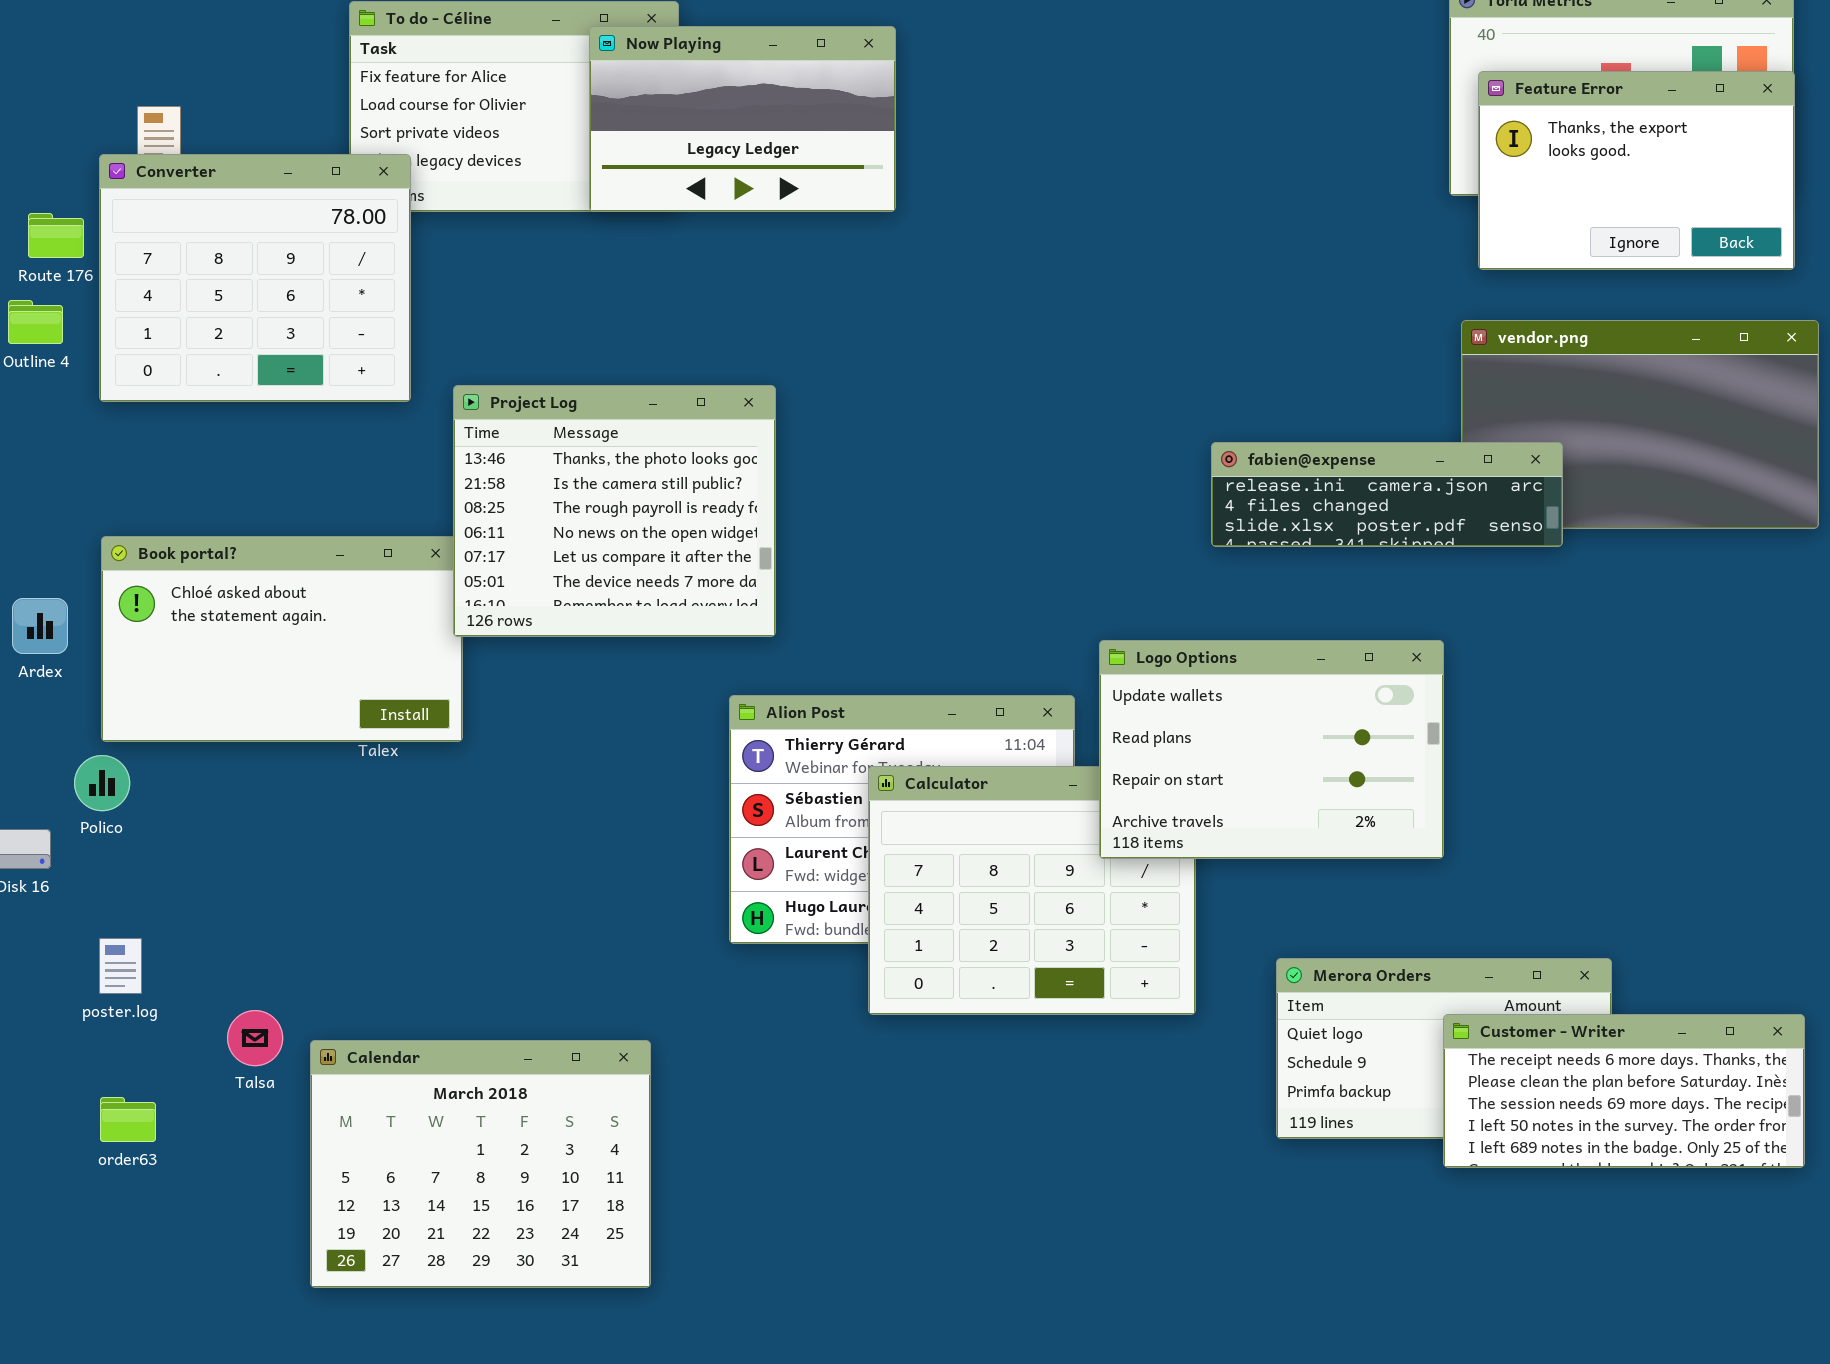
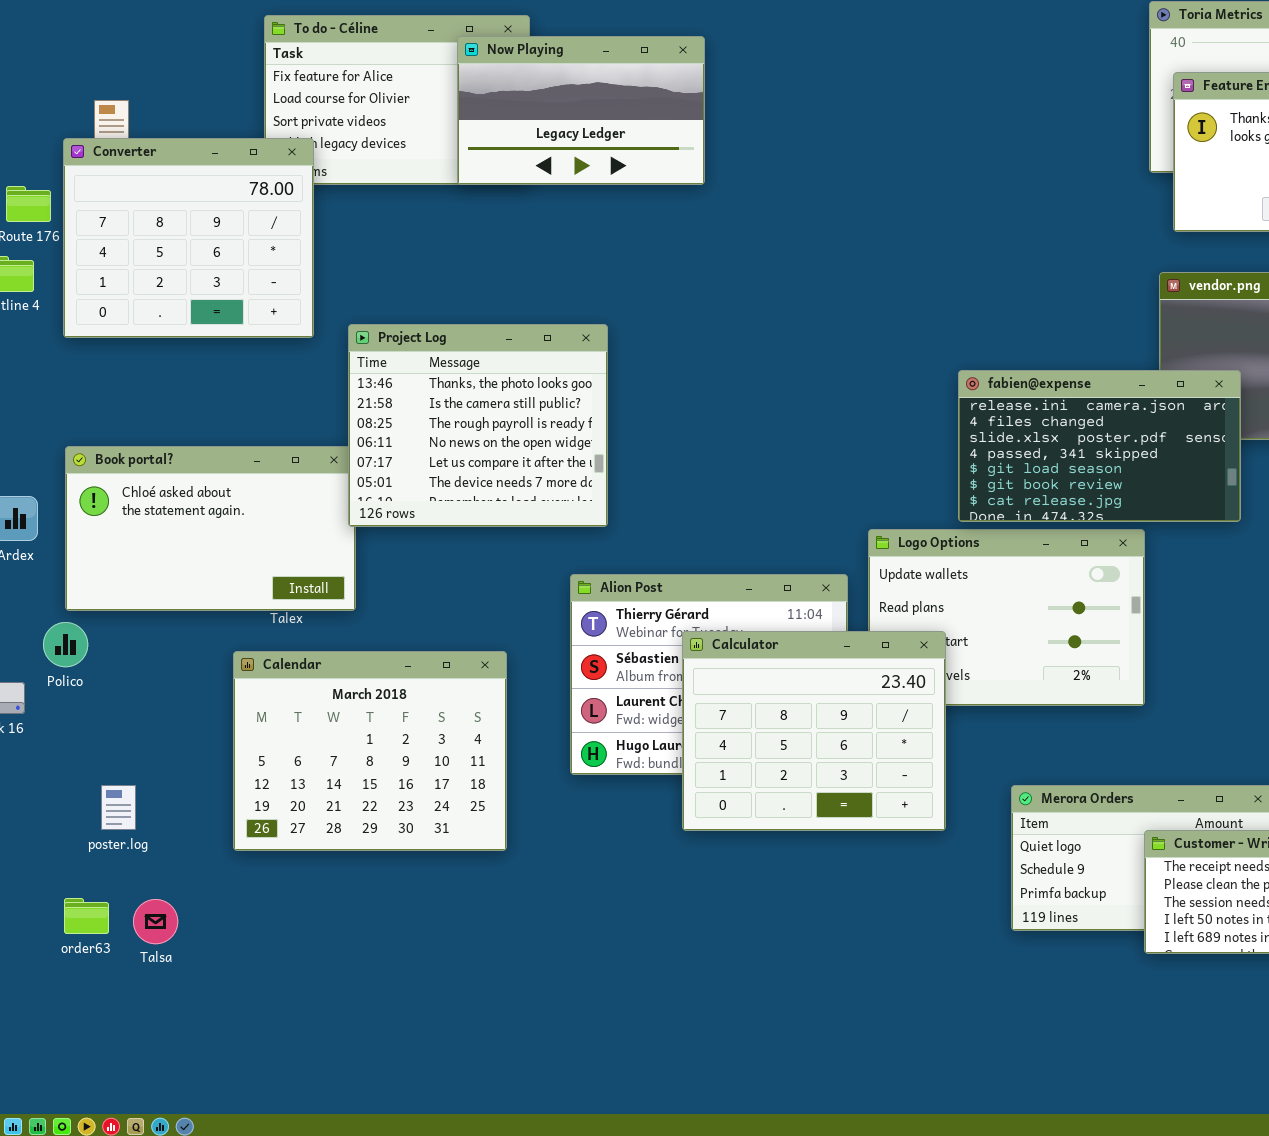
fabien@expense: [1211,442,1563,547] -> [958,370,1241,522], resized
Calculator: [868,766,1196,1015] -> [682,631,946,831], raised
poster.log: [99,938,142,994] -> [101,785,136,830], moved
Talsa: [227,1010,283,1066] -> [133,899,178,944], moved
Calendar: [310,1040,651,1288] -> [233,651,507,851], moved

